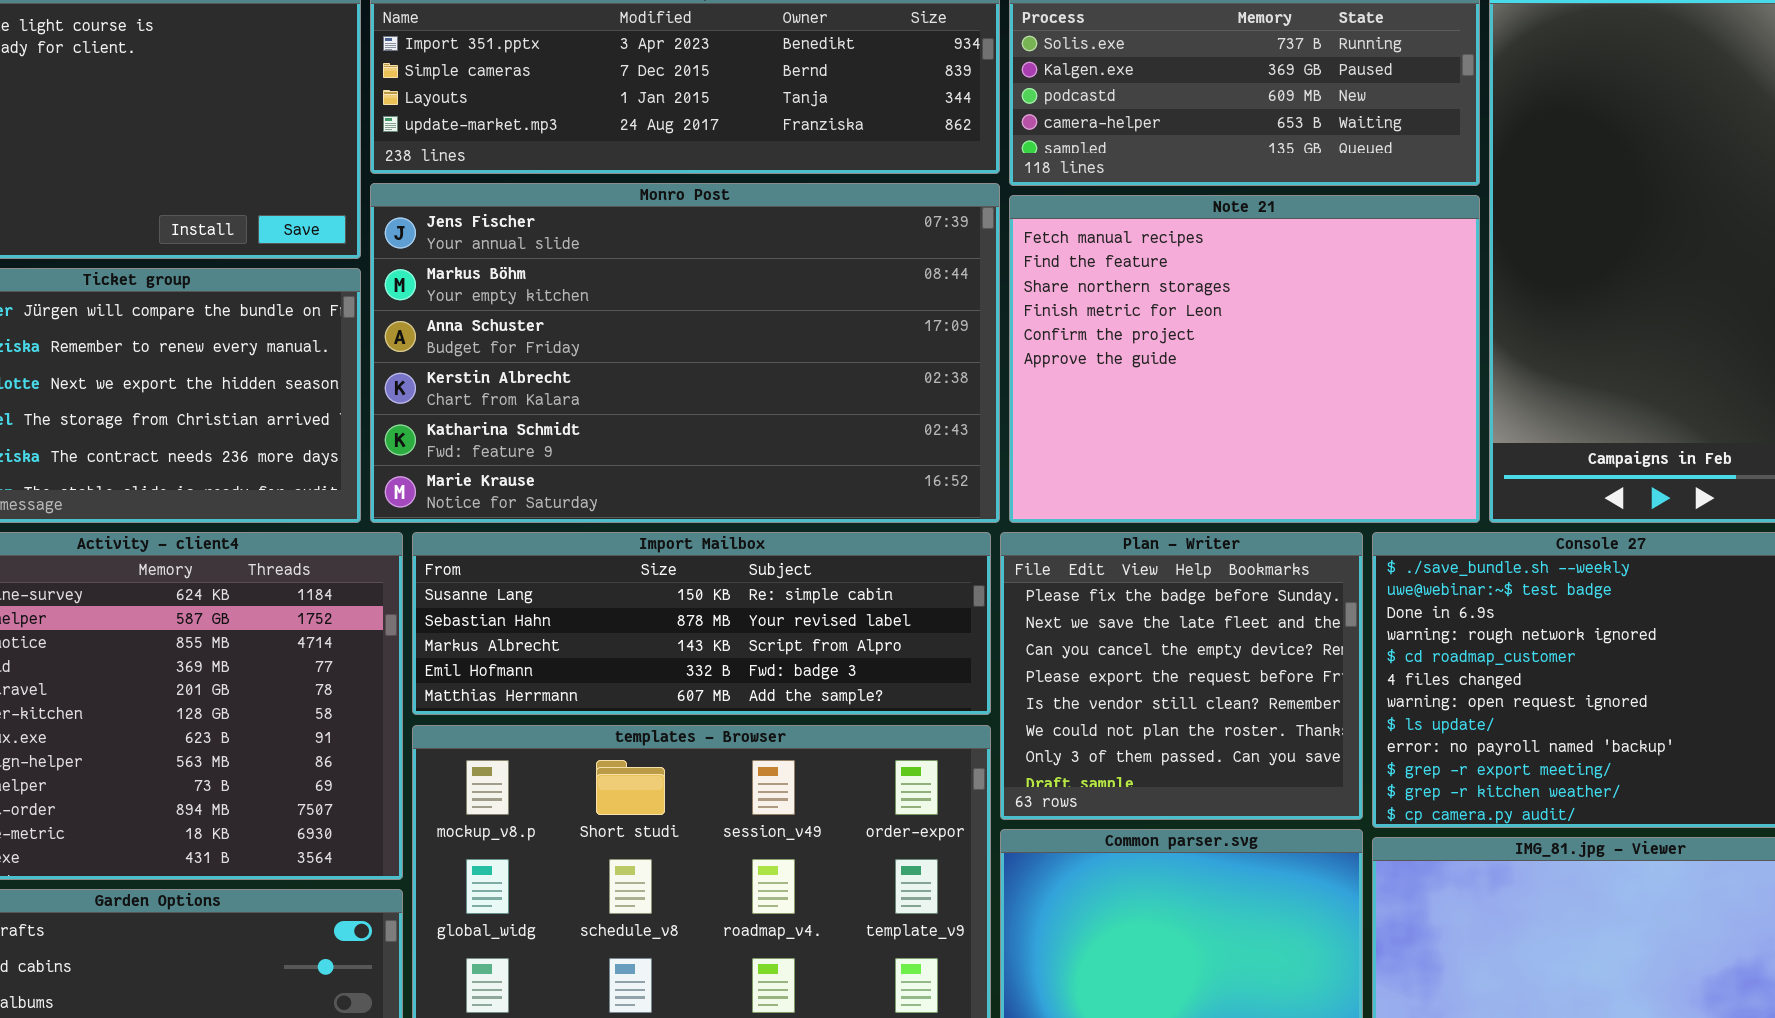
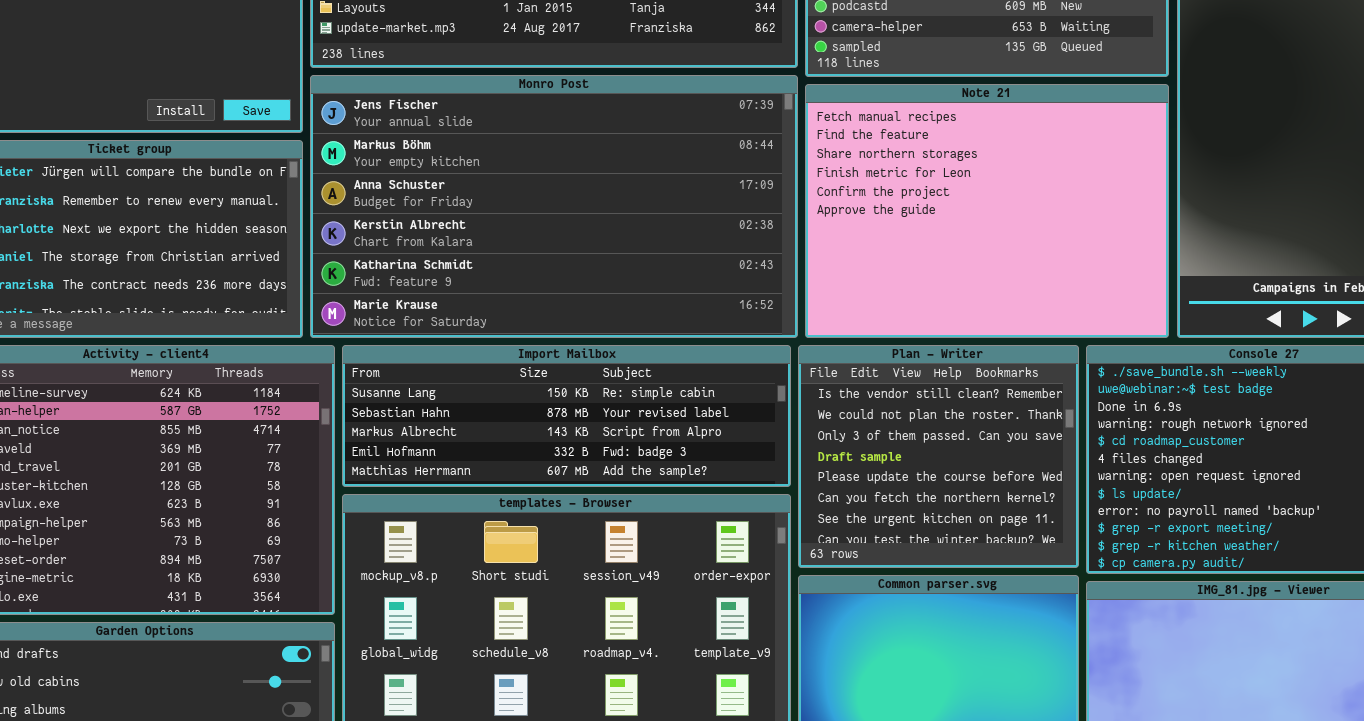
Plan - Writer: [1000,532,1363,820] -> [798,345,1079,568], scrolled down 4 rows

